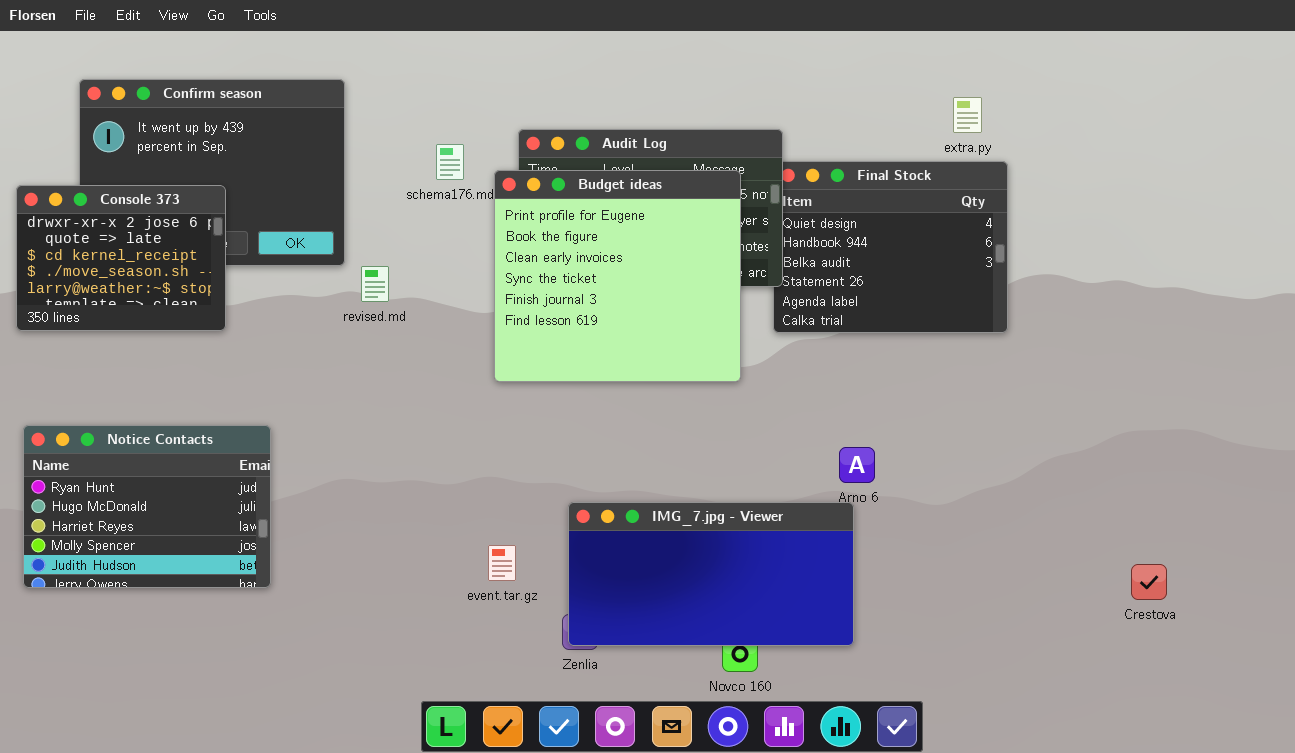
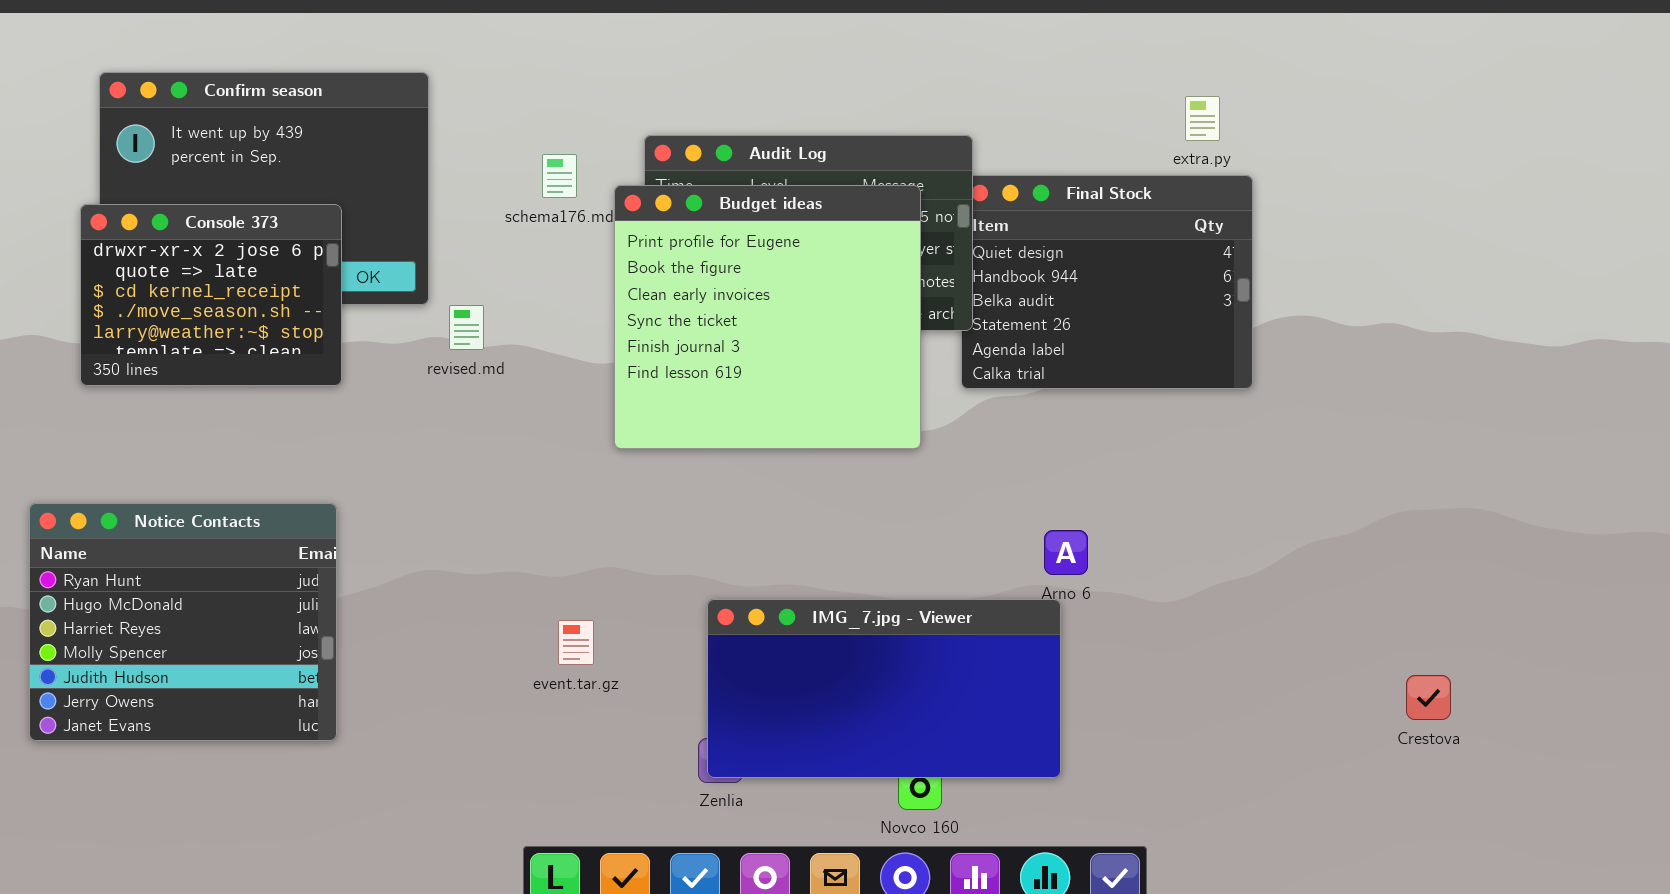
Console 373: [16,185,226,331] -> [80,204,342,386], moved
Notice Contacts: [23,425,271,588] -> [29,503,337,741], resized
event.tar.gz: [488,545,516,581] -> [558,620,594,665], moved

